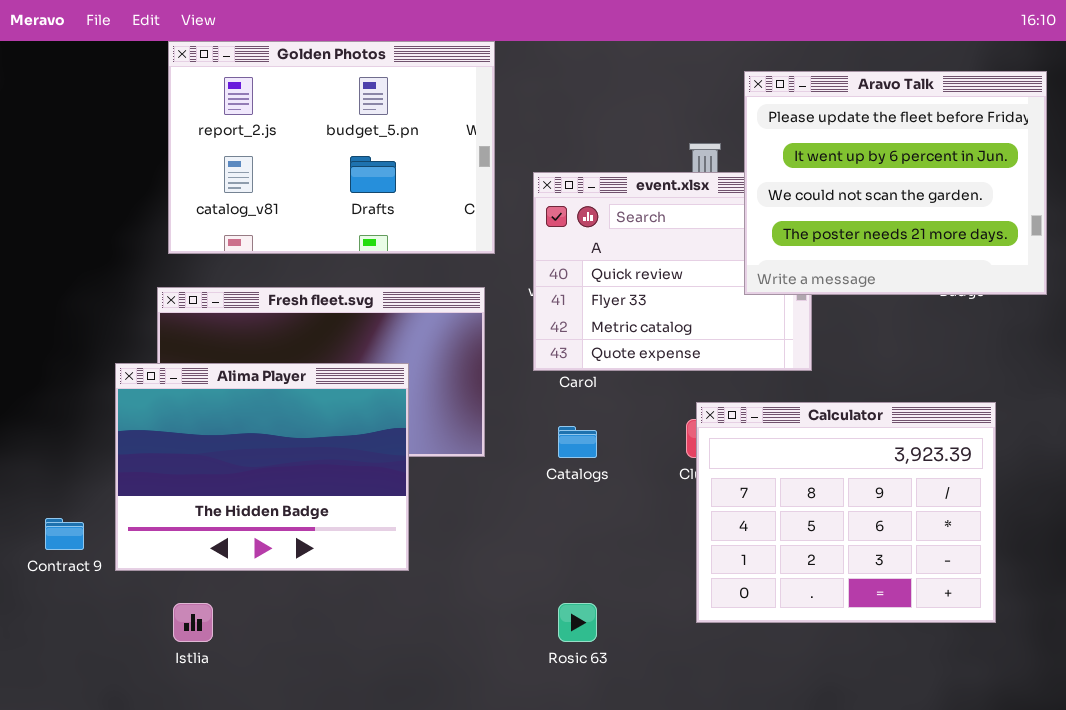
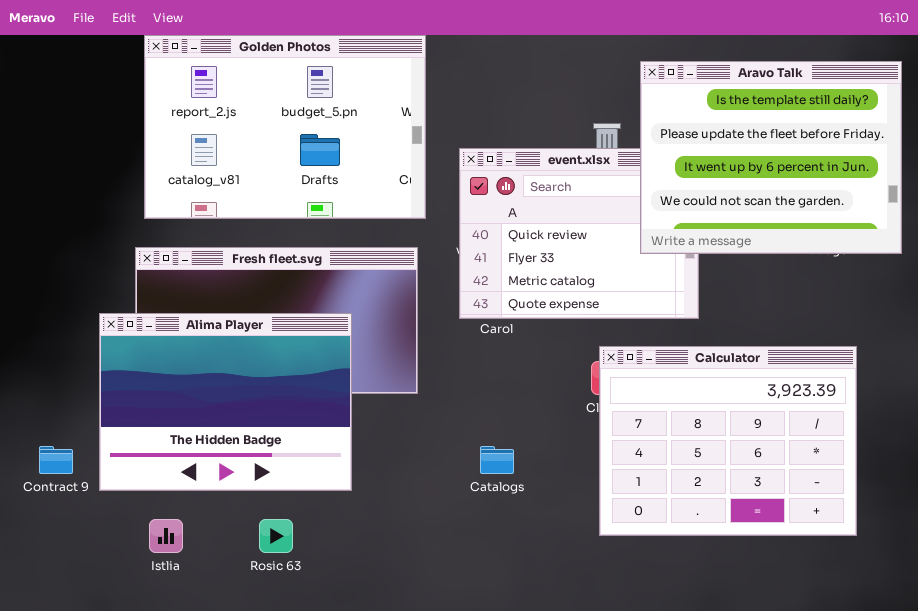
Aravo Talk: [744,71,1047,295] -> [640,61,902,254], scrolled up 1 row
Catalogs: [558,426,597,458] -> [480,446,514,474], moved
Rosic 63: [558,603,597,642] -> [259,519,293,553], moved

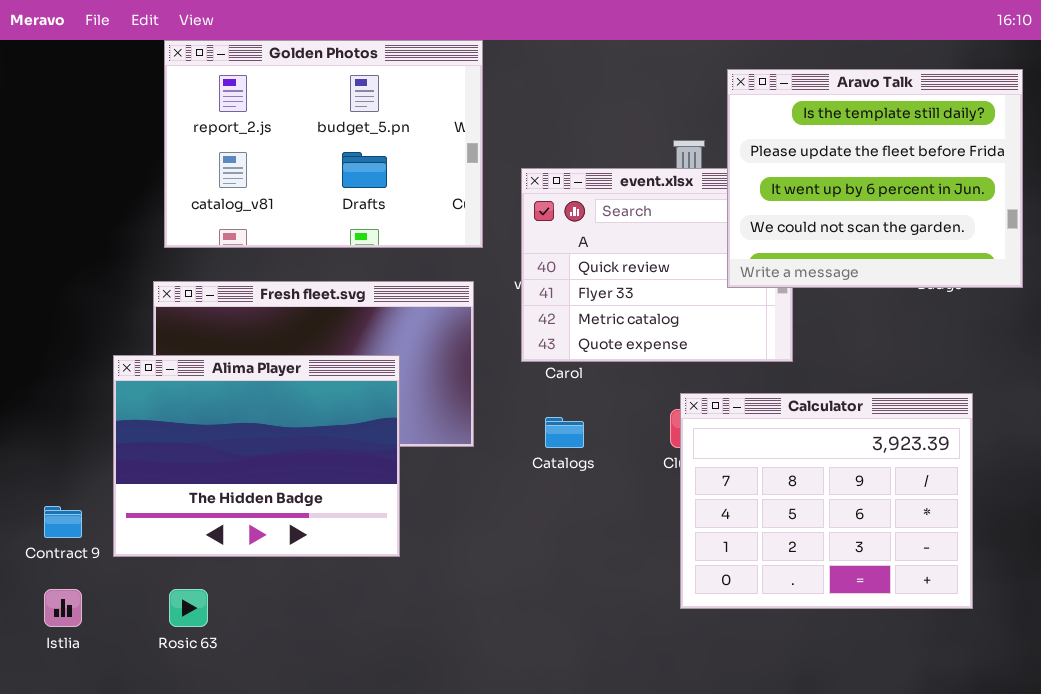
Catalogs: [480,446,514,474] -> [545,417,584,448], moved
Istlia: [149,519,183,553] -> [44,589,82,627], moved
Rosic 63: [259,519,293,553] -> [169,589,208,627], moved

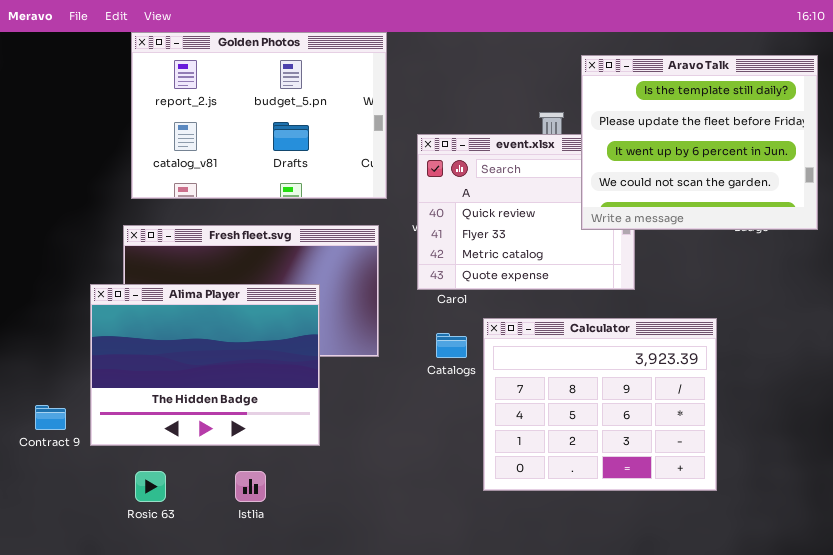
Calculator: [680,393,973,609] -> [483,318,717,491], moved
Istlia: [44,589,82,627] -> [235,471,266,502], moved

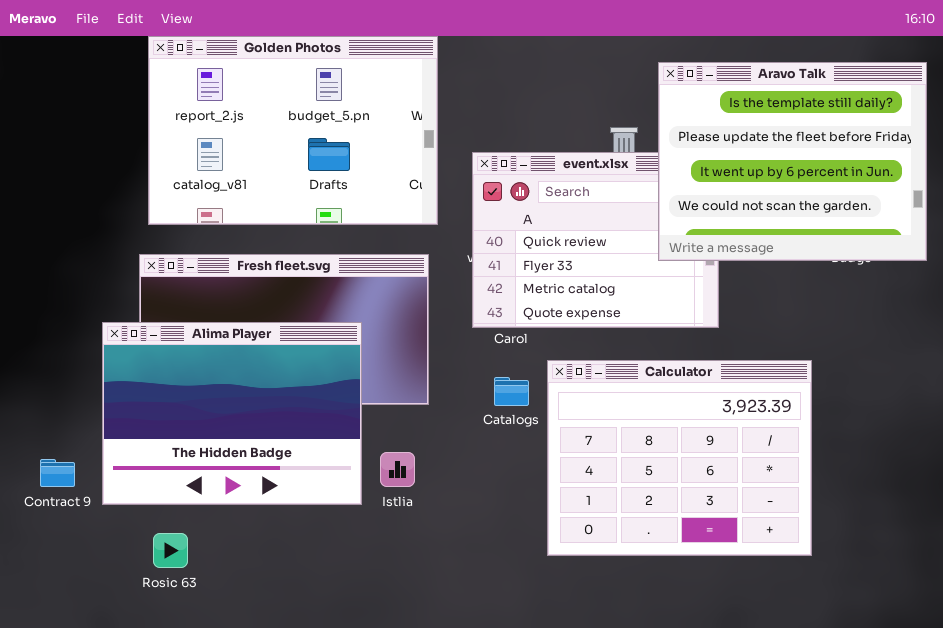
Istlia: [235,471,266,502] -> [380,452,415,487], moved

